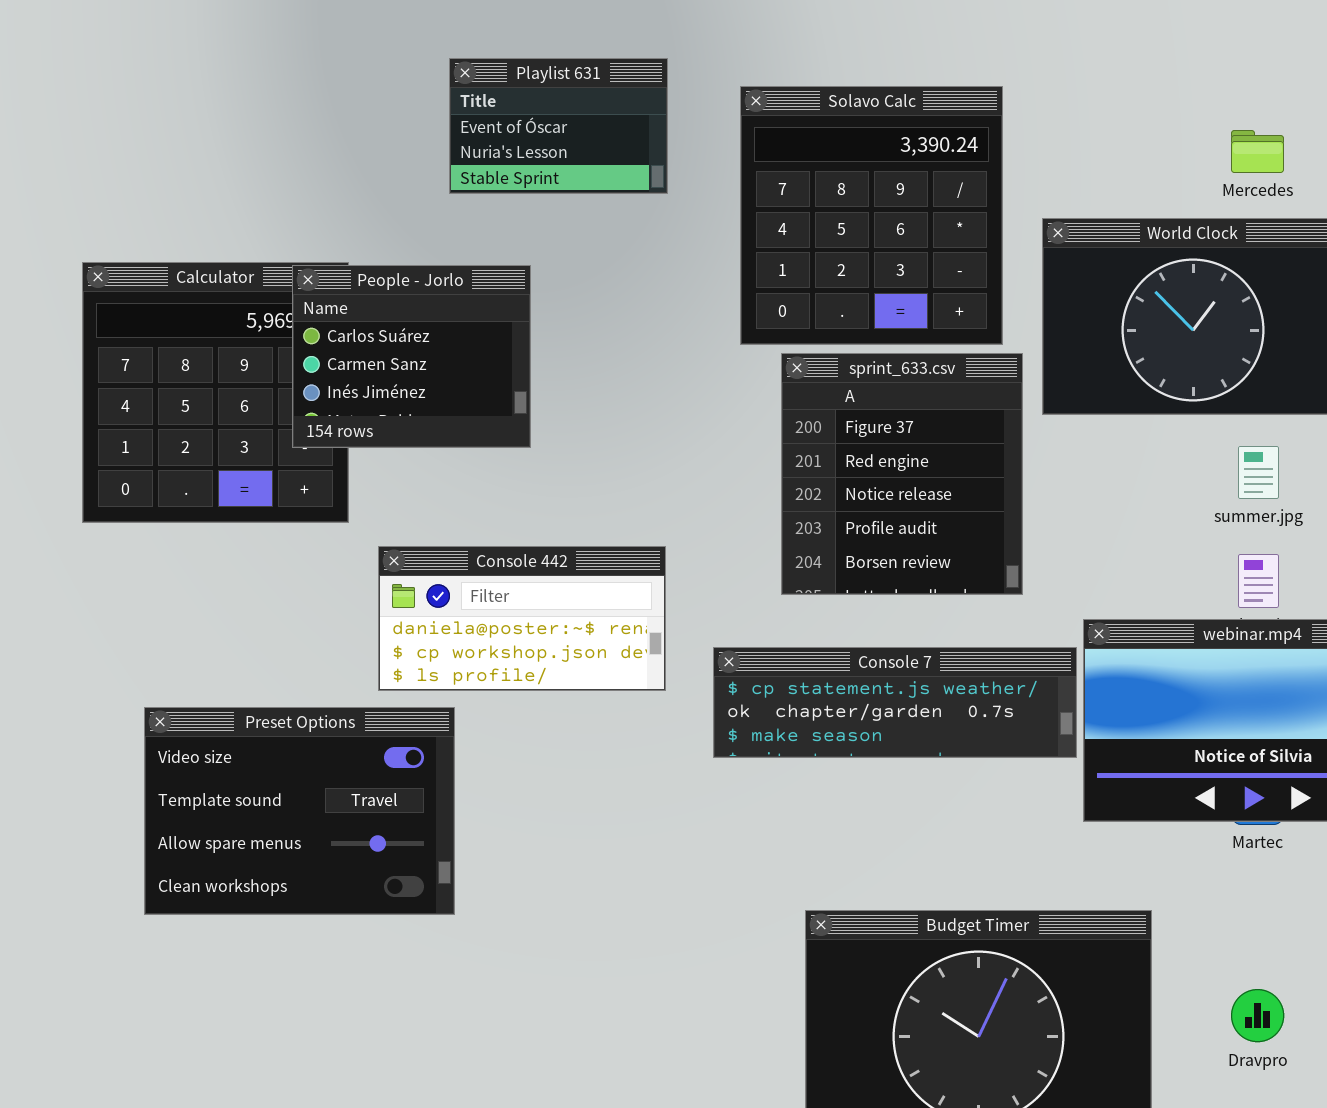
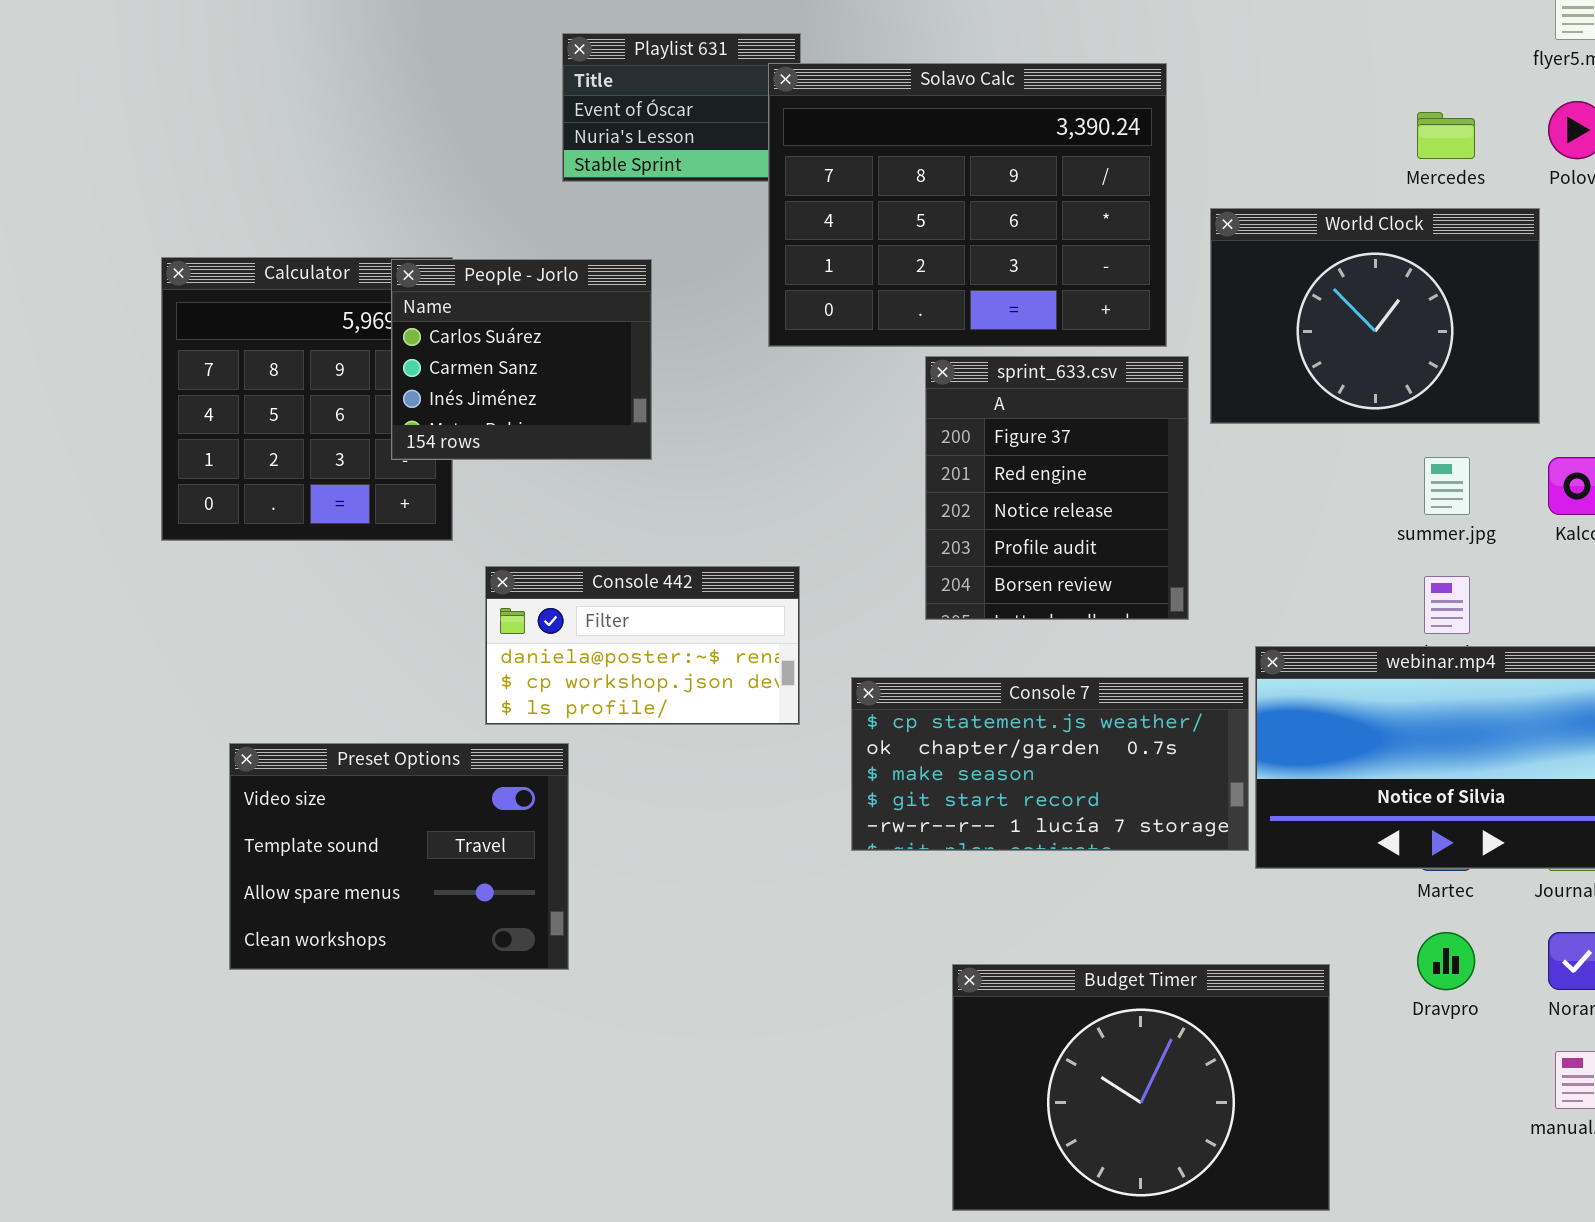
Solavo Calc: [740,86,1003,345] -> [768,63,1167,347], resized
Console 7: [713,647,1077,758] -> [851,677,1249,851], resized
Dravpro: [1231,989,1284,1042] -> [1417,932,1475,990], moved

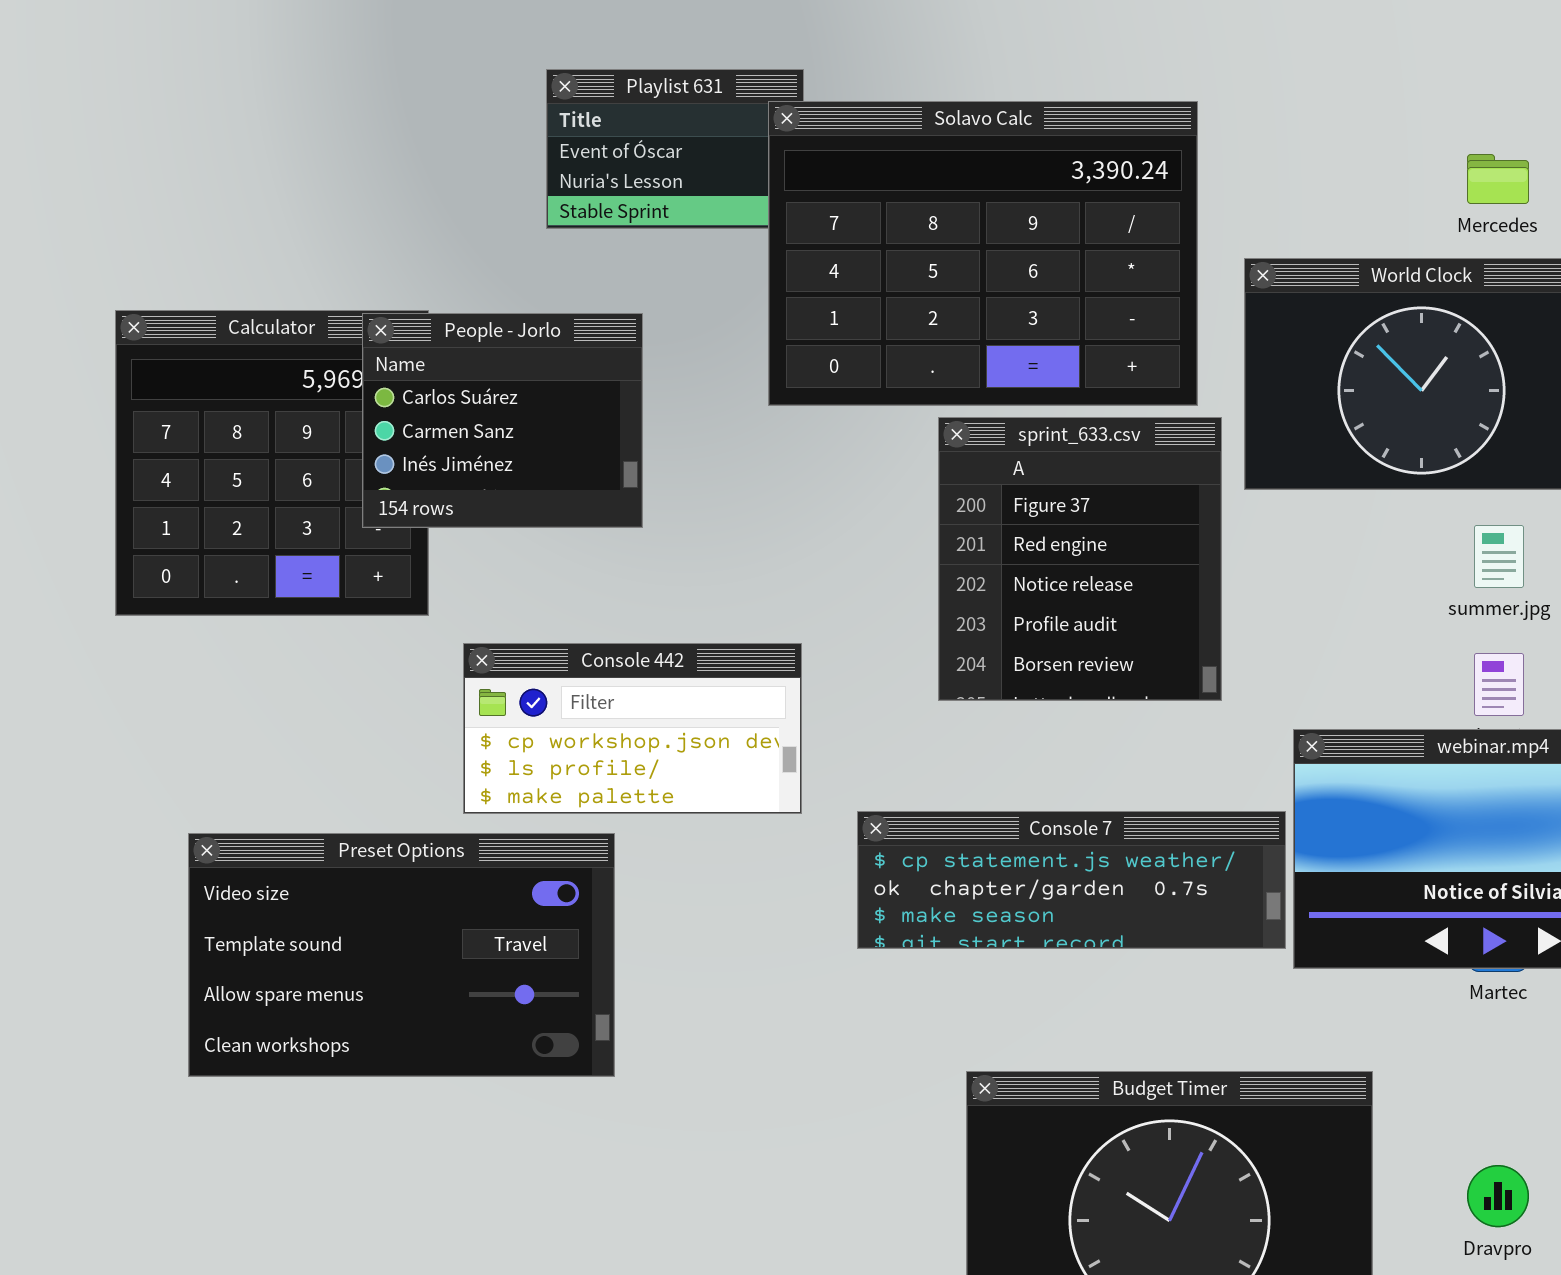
Console 442: [485,566,800,725] -> [463,643,802,814], scrolled down 1 row
Console 7: [851,677,1249,851] -> [857,811,1286,949], resized
Preset Options: [229,743,569,970] -> [188,833,615,1077], resized
Dravpro: [1417,932,1475,990] -> [1467,1165,1529,1227], moved

